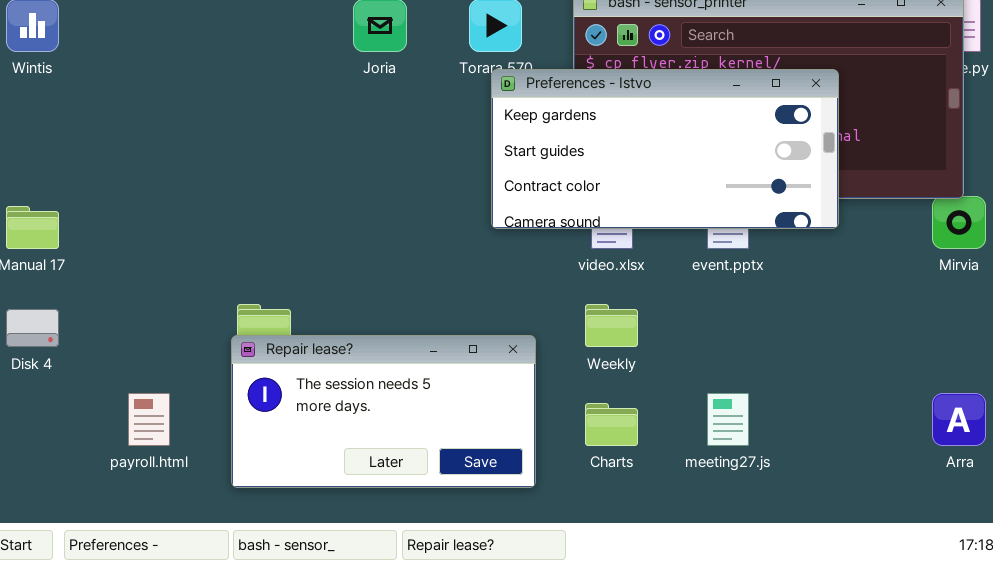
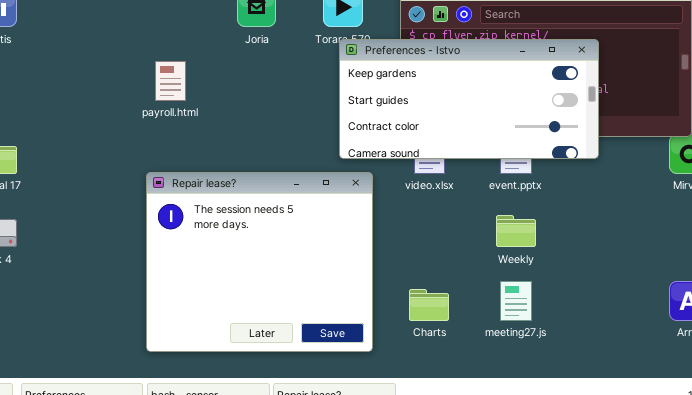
Weekly: [585,304,638,347] -> [496,215,536,247], moved
Repair lease?: [231,335,536,488] -> [146,172,373,352], resized
payroll.html: [128,393,170,446] -> [155,61,186,101], moved

